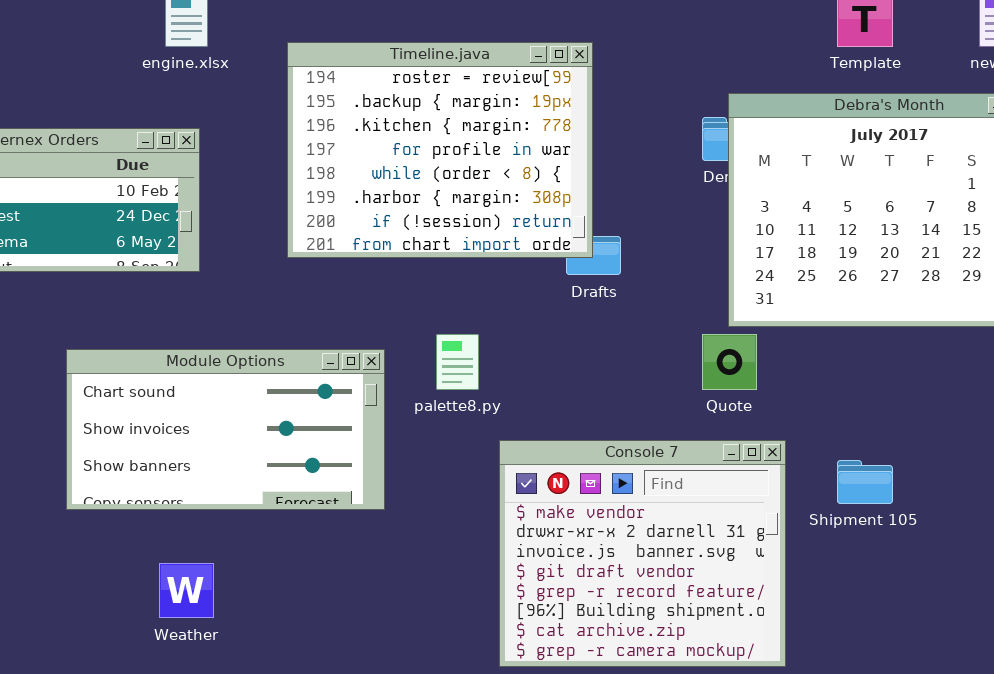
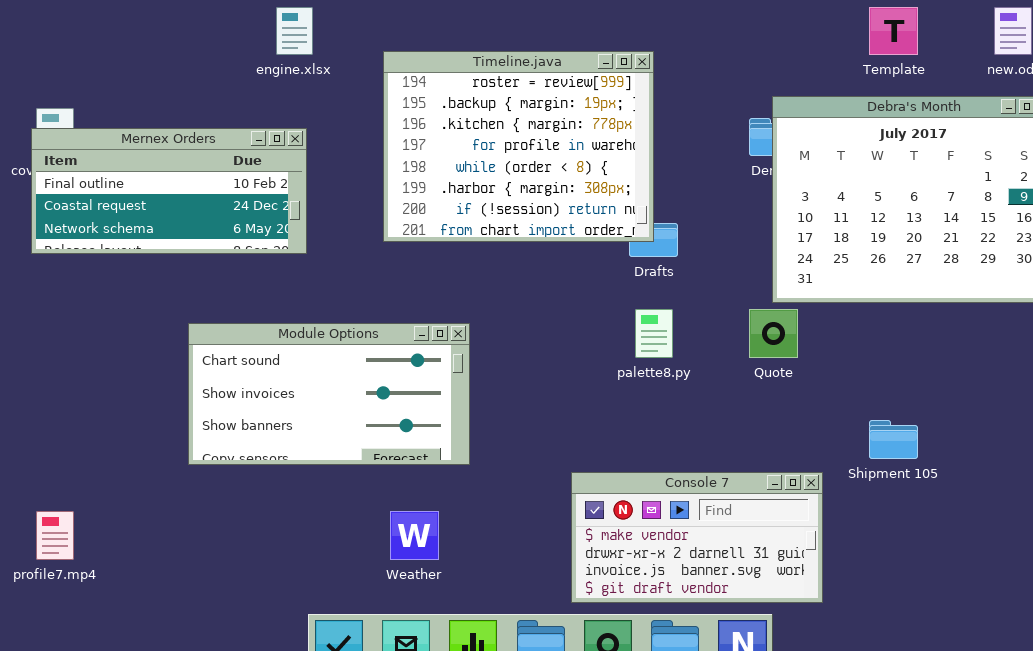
palette8.py: [436,334,479,390] -> [635,309,673,358], moved
Console 7: [499,440,786,667] -> [571,472,823,603], resized
Weather: [159,563,214,618] -> [390,511,439,560], moved

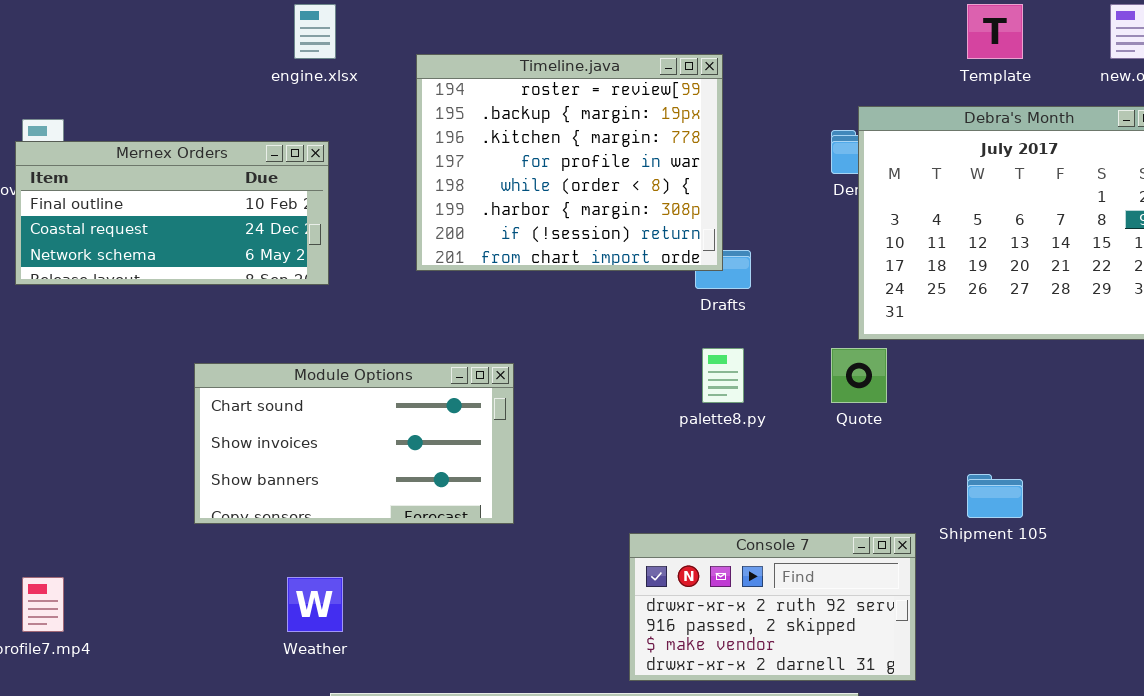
Console 7: [571,472,823,603] -> [629,533,916,681], scrolled up 2 rows
Weather: [390,511,439,560] -> [287,577,343,632], moved

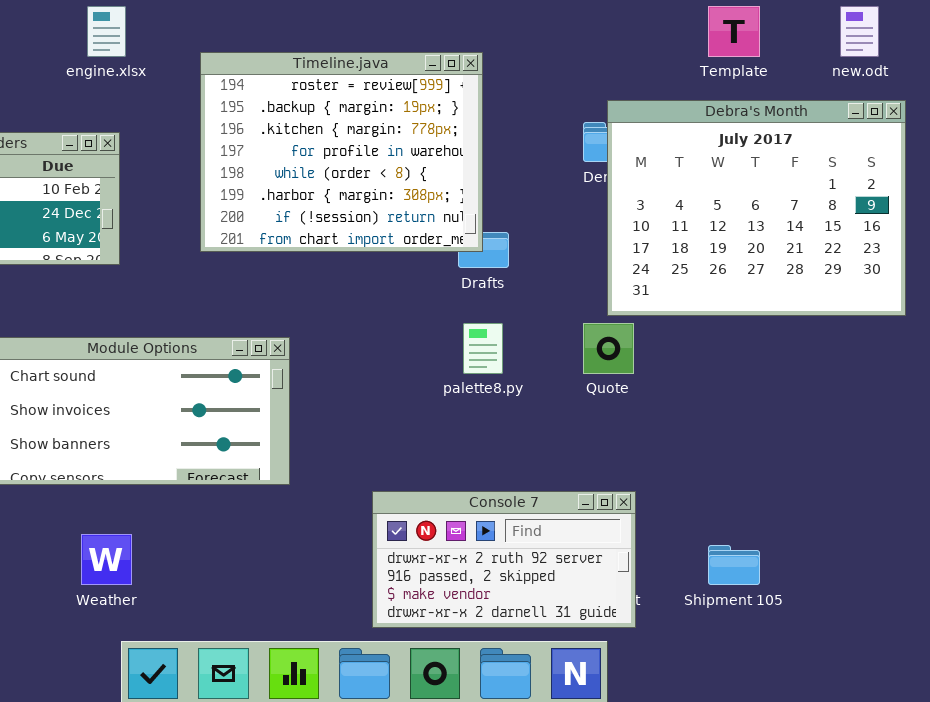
Shipment 105: [967,474,1023,518] -> [708,545,760,585], moved
Console 7: [629,533,916,681] -> [372,491,636,628], moved

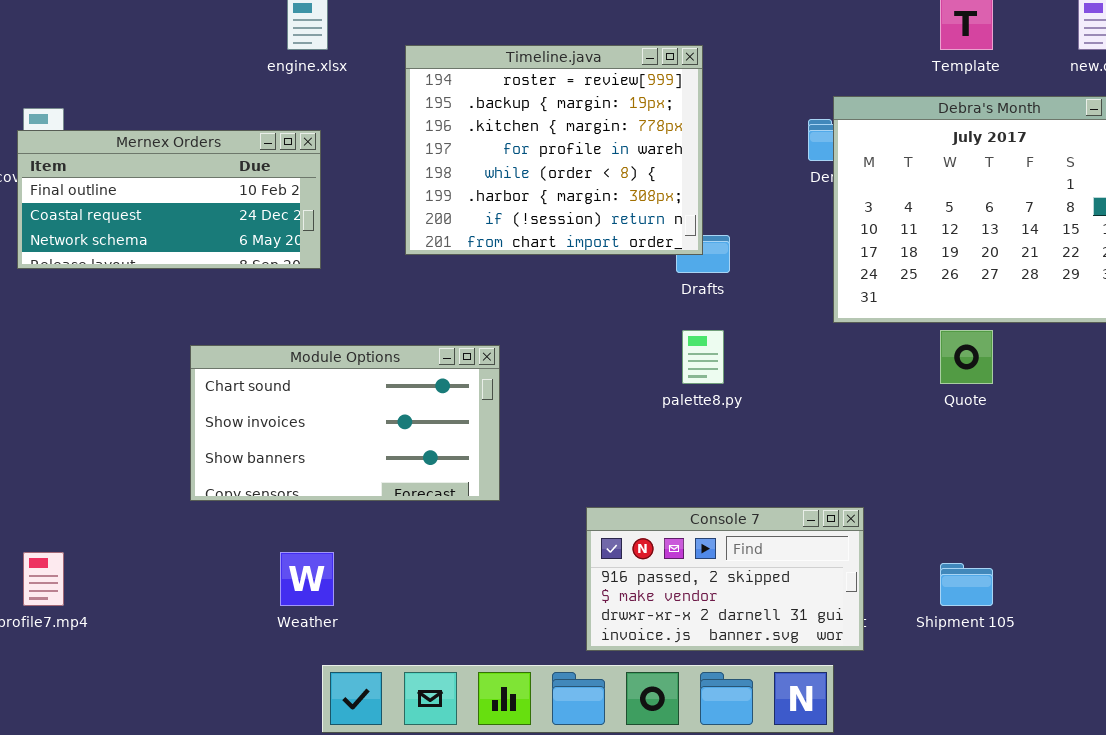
Quote: [583,323,634,374] -> [940,330,993,384], moved
Console 7: [372,491,636,628] -> [586,507,864,651], scrolled down 1 row

